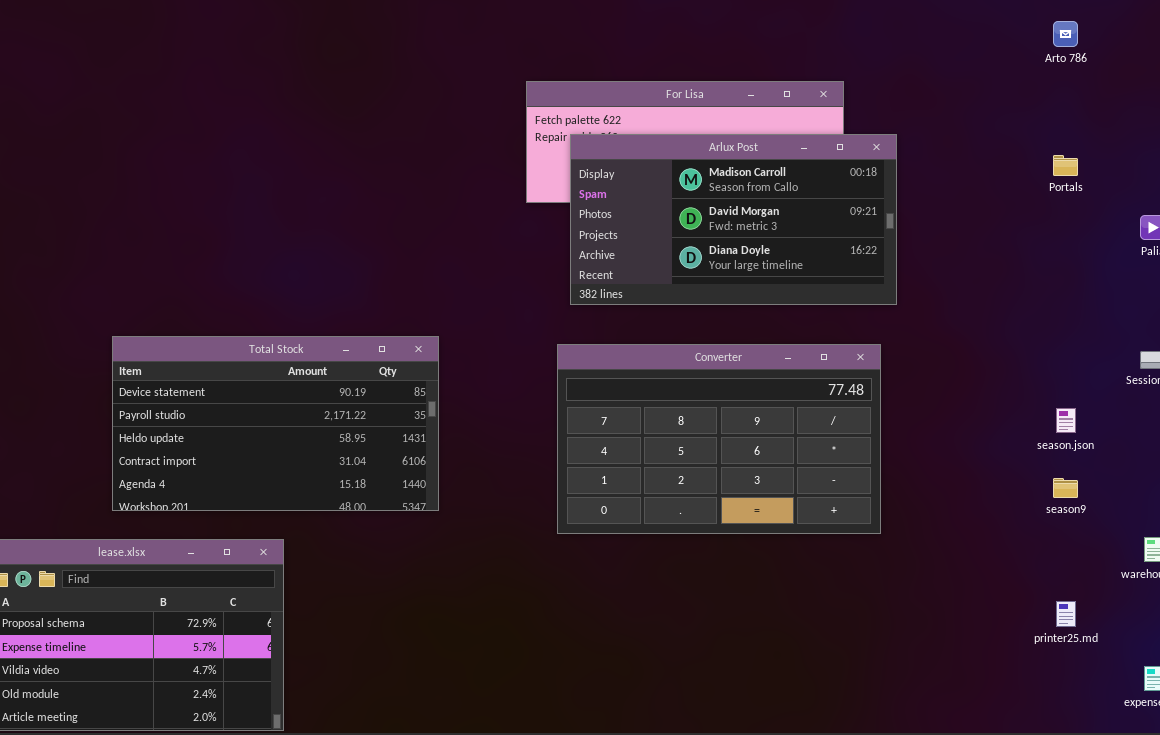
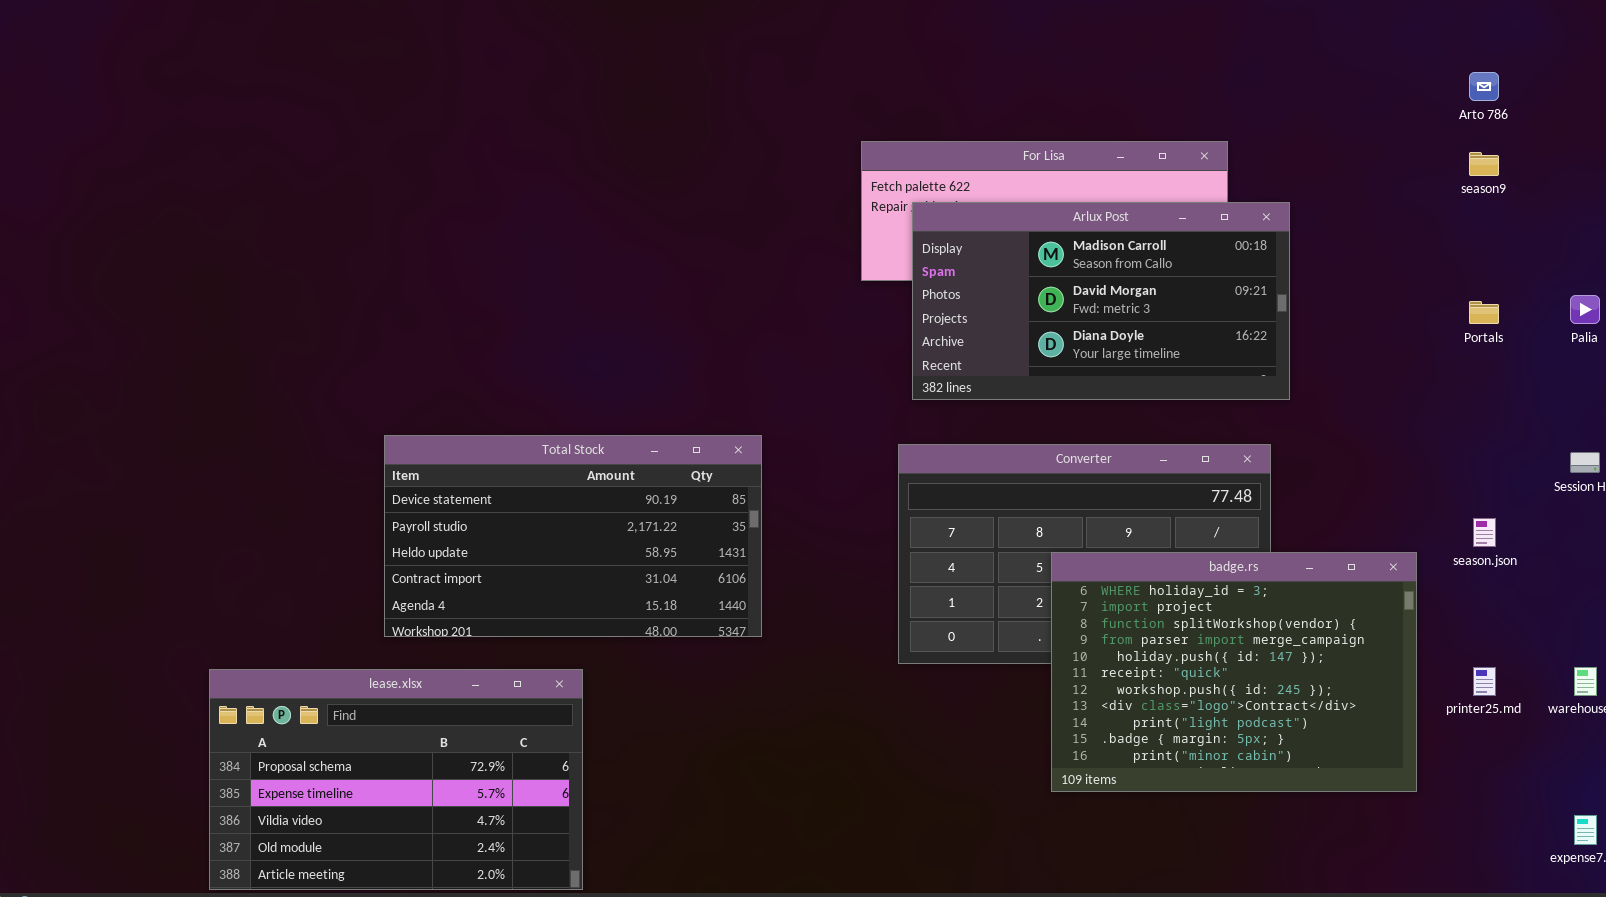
Portals: [1053,155,1078,176] -> [1469,301,1499,324], moved
badge.rs: none -> [1051,552,1417,792], opened
season9: [1053,478,1078,498] -> [1469,152,1499,176], moved
printer25.md: [1056,601,1076,627] -> [1473,667,1496,696], moved

